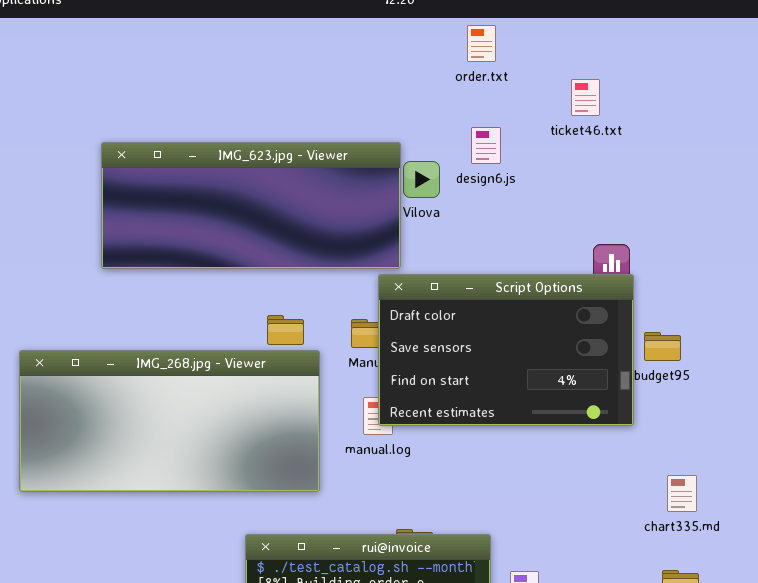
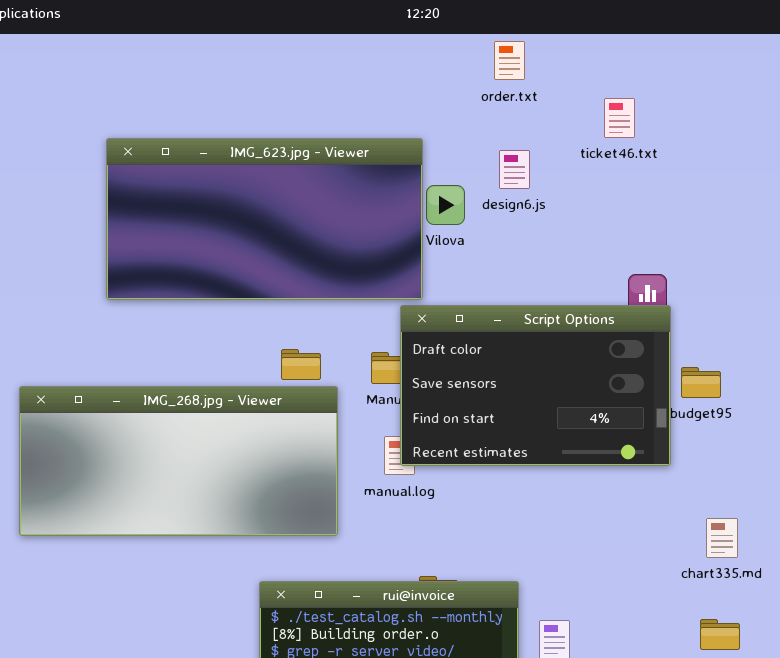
IMG_623.jpg - Viewer: [101,142,401,269] -> [106,138,423,300], resized

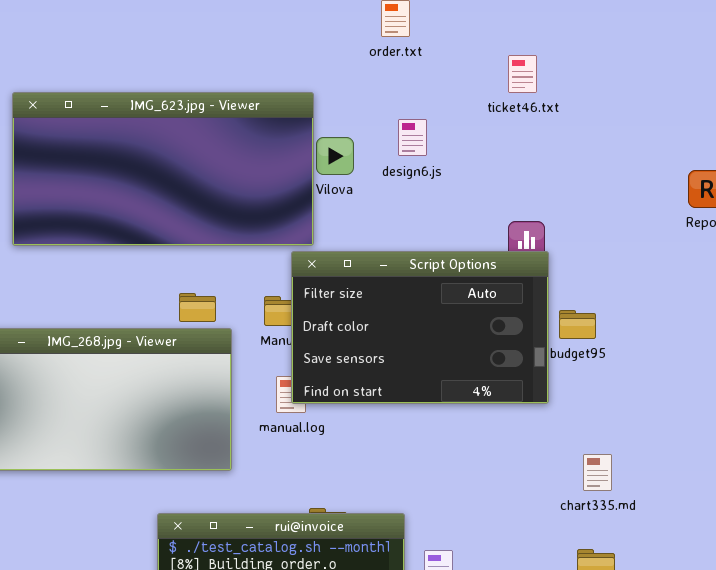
ticket46.txt: [604,98,635,138] -> [508,55,537,93], moved
design6.js: [499,150,530,189] -> [398,119,427,156], moved
Script Options: [400,305,671,466] -> [291,251,549,404], scrolled up 1 row

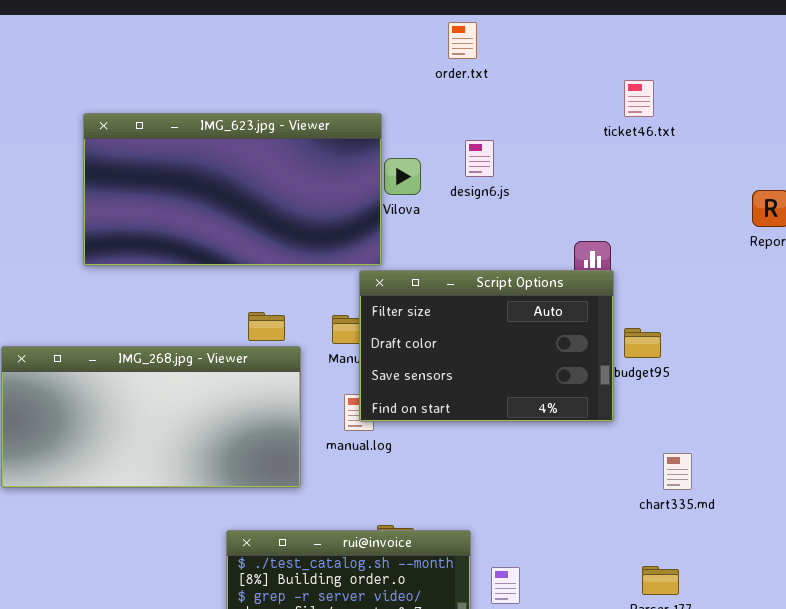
ticket46.txt: [508,55,537,93] -> [624,80,654,117], moved
chart335.md: [583,454,612,491] -> [663,453,692,490], moved

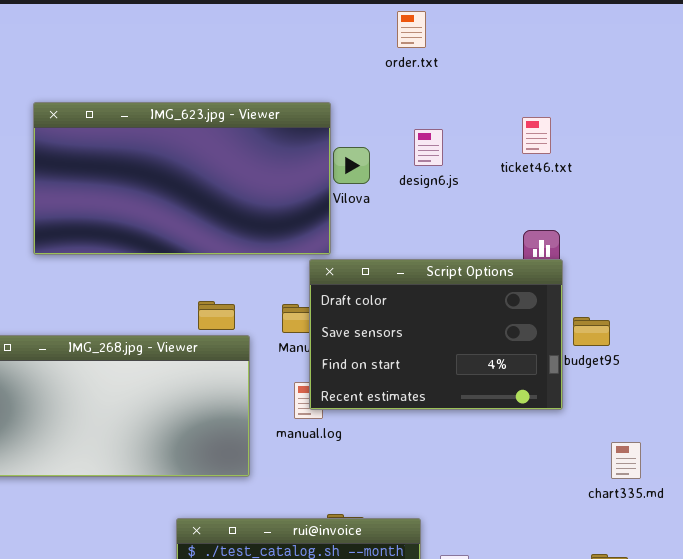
ticket46.txt: [624,80,654,117] -> [522,117,551,154], moved
Script Options: [359,270,614,422] -> [309,259,563,410], scrolled down 1 row

